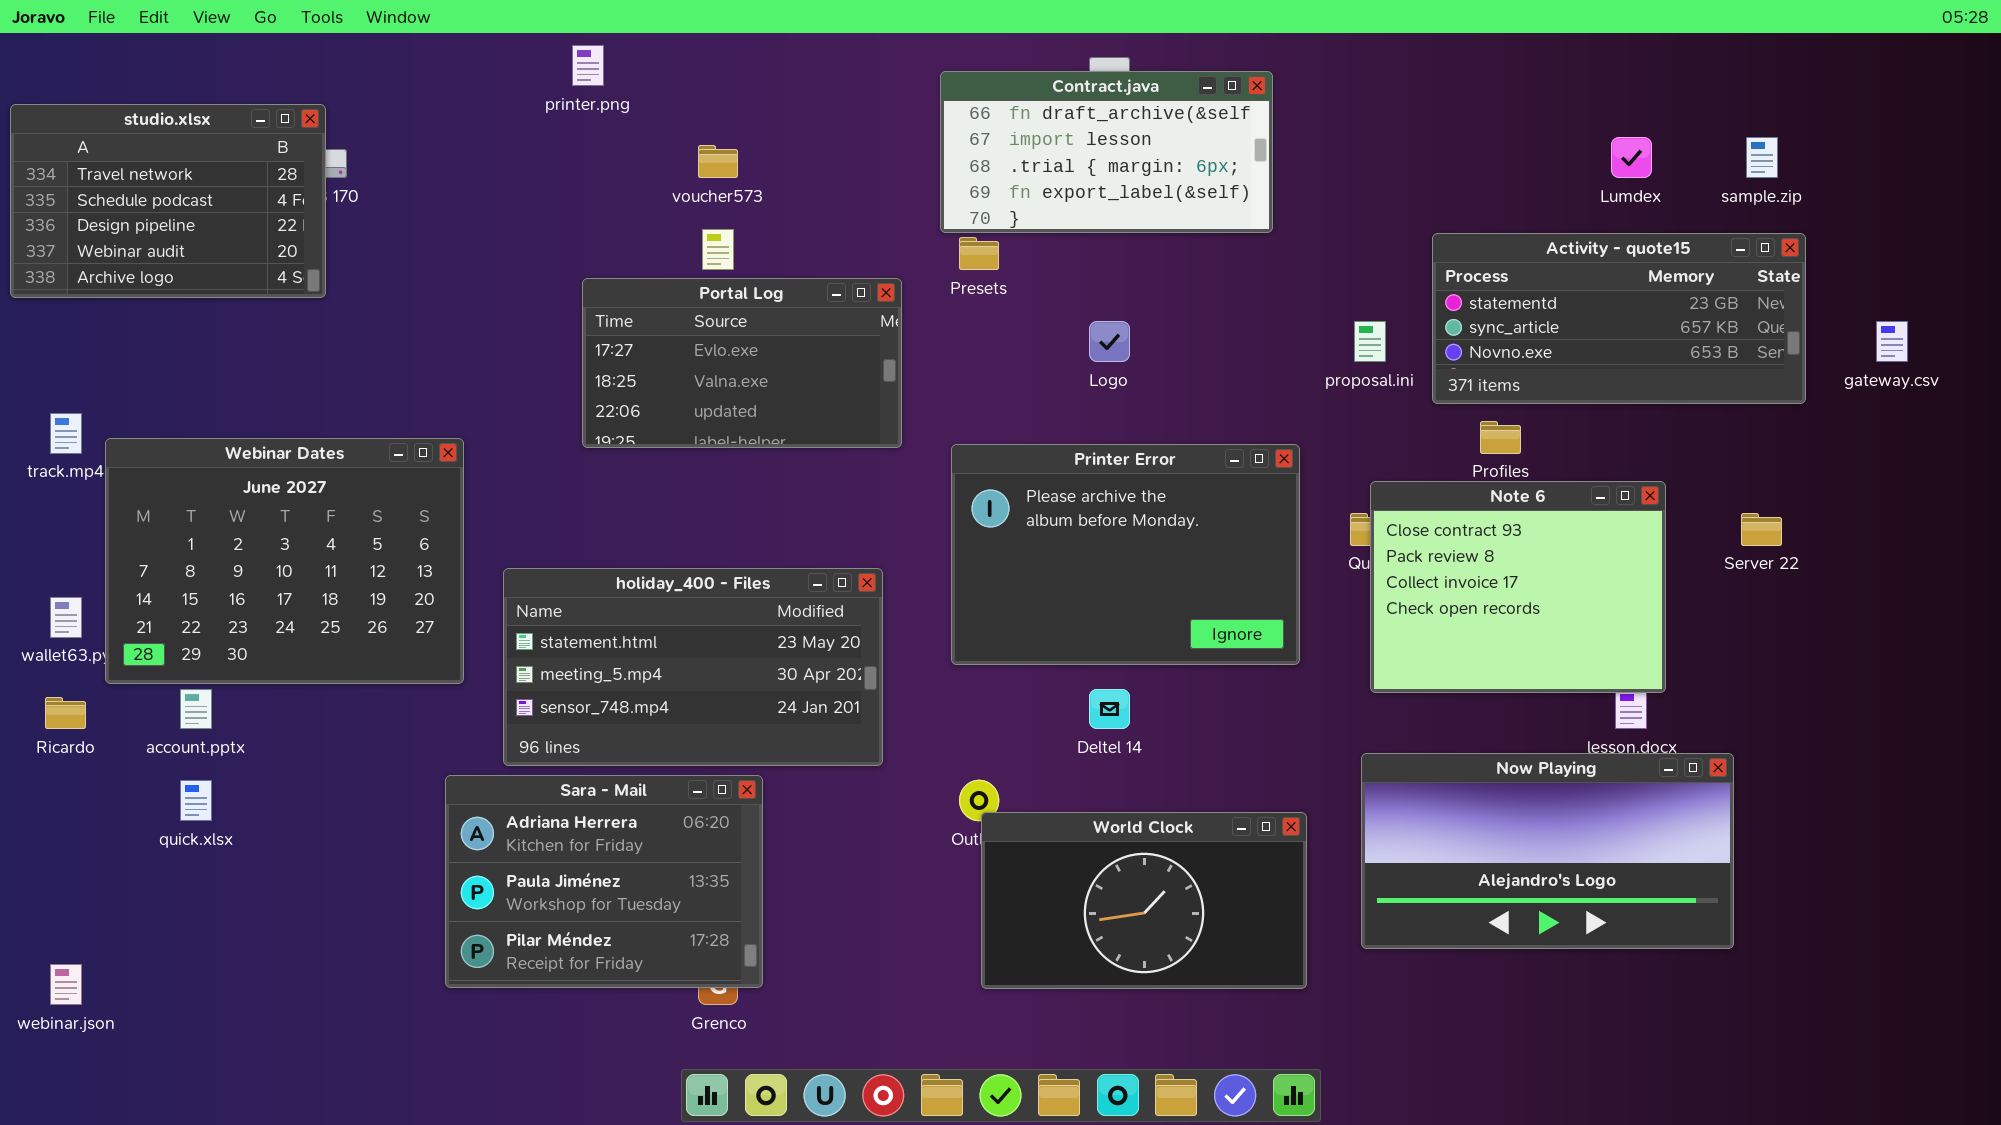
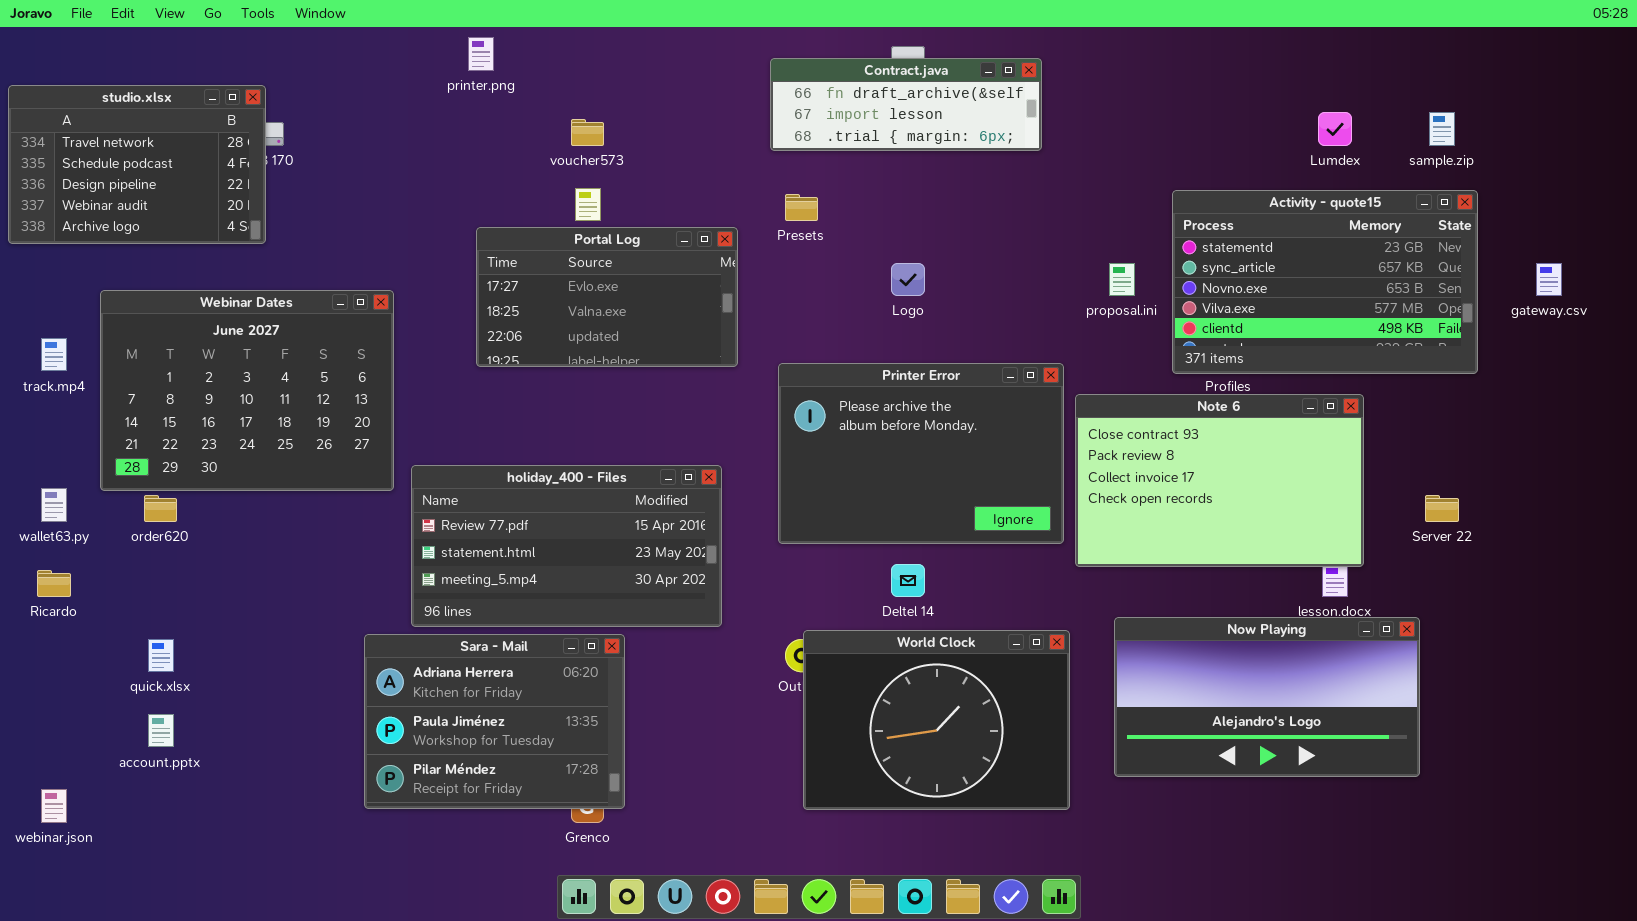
Contract.java: [940,71,1273,233] -> [770,58,1042,151], resized
Activity - quote15: [1432,233,1806,404] -> [1172,190,1478,374], resized
Webinar Dates: [105,438,464,684] -> [100,290,394,491], moved
Note 6: [1370,481,1666,693] -> [1075,394,1364,567], resized
Server 22: [1741,513,1782,546] -> [1425,495,1459,522], moved
holiday_400 - Files: [503,568,883,766] -> [411,465,722,627], scrolled up 1 row
account.pptx: [180,689,212,729] -> [148,714,174,747], moved
World Clock: [981,812,1307,989] -> [803,630,1070,810], resized

